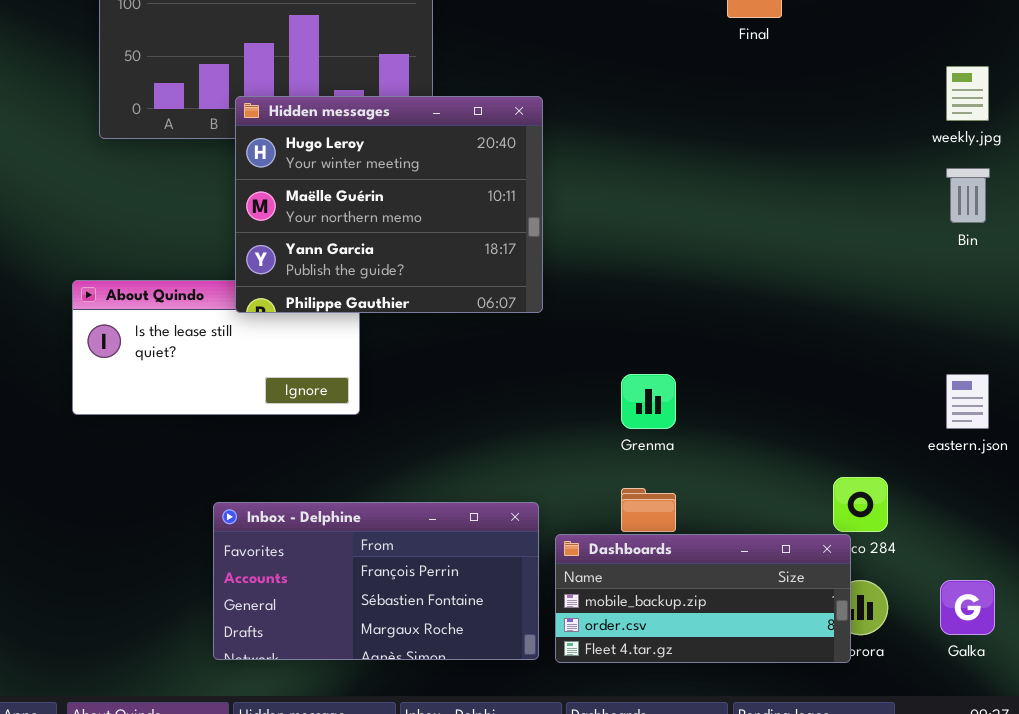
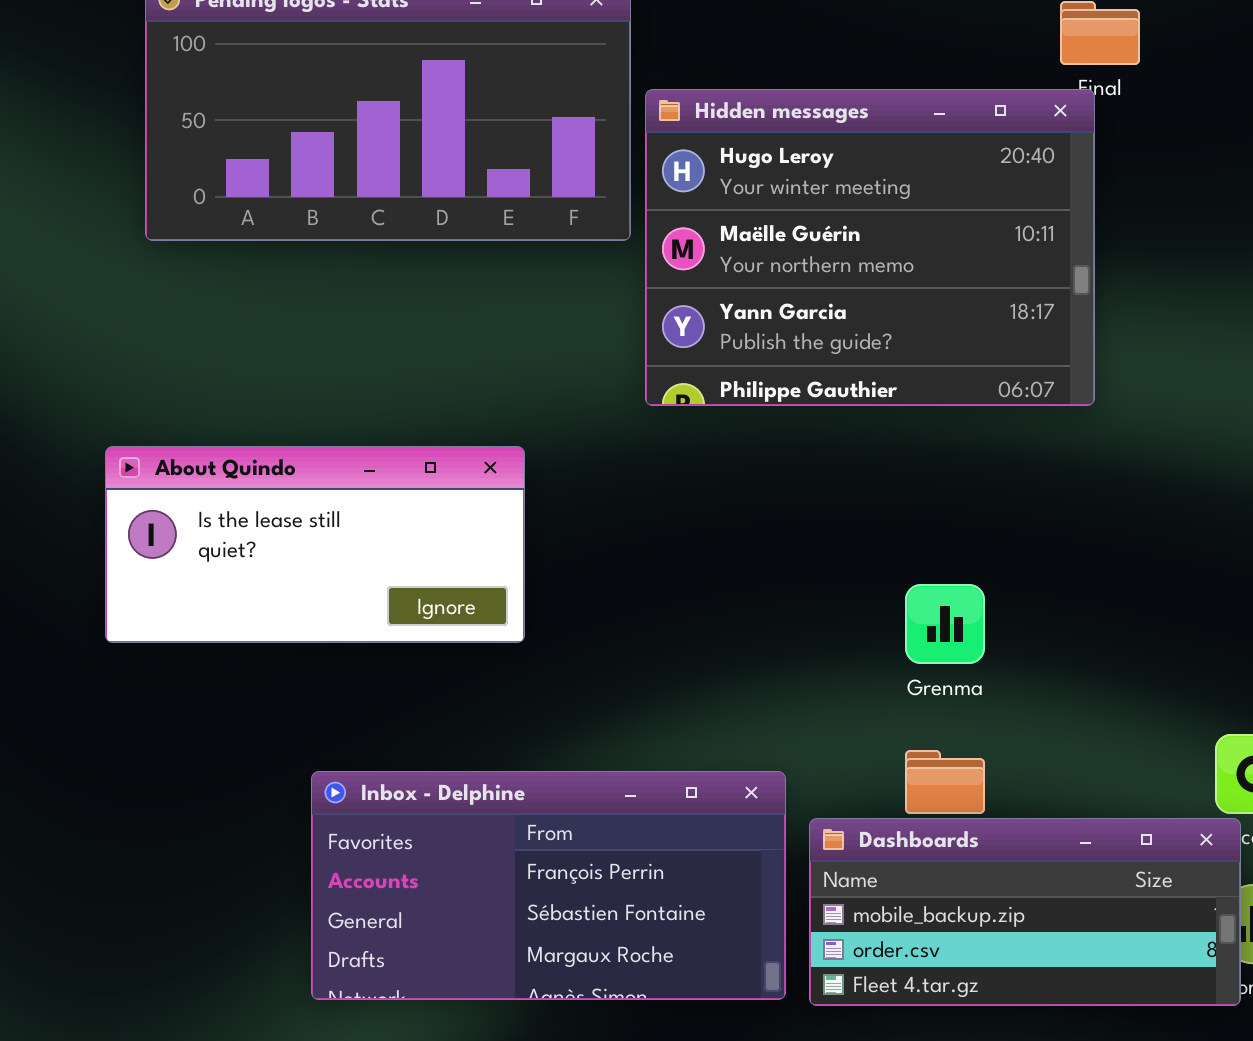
Hidden messages: [235,96,543,313] -> [645,89,1095,406], moved

